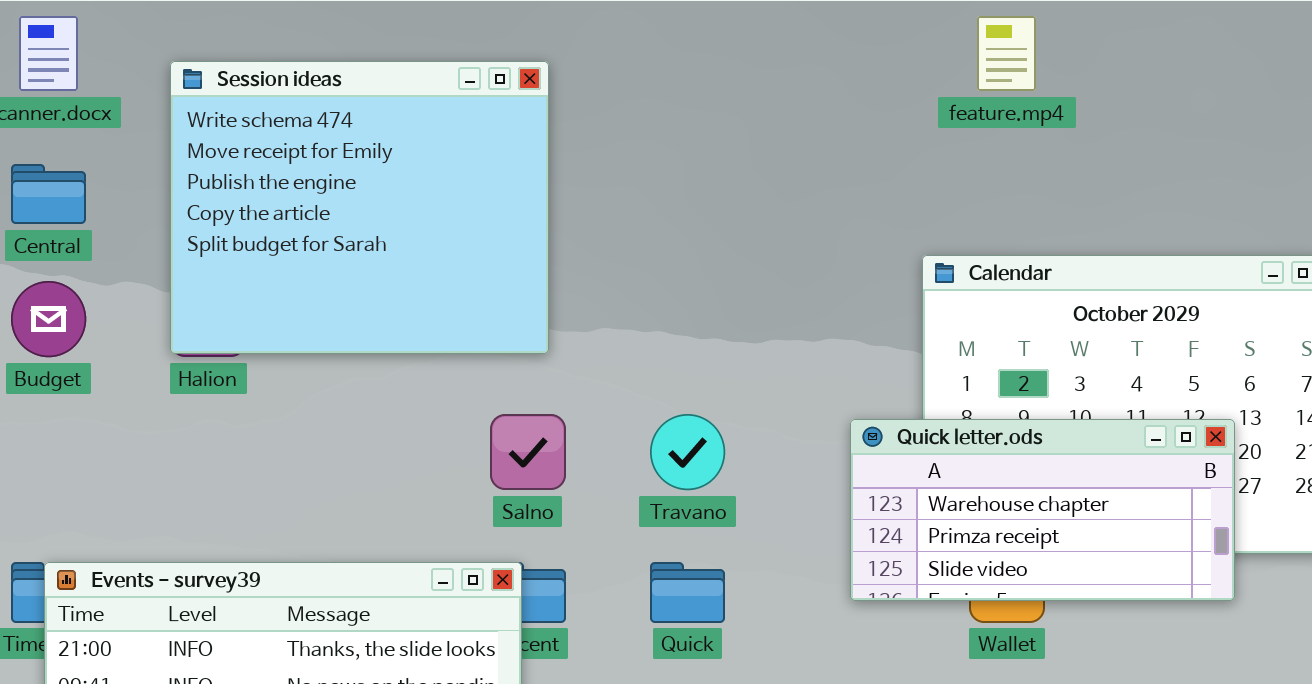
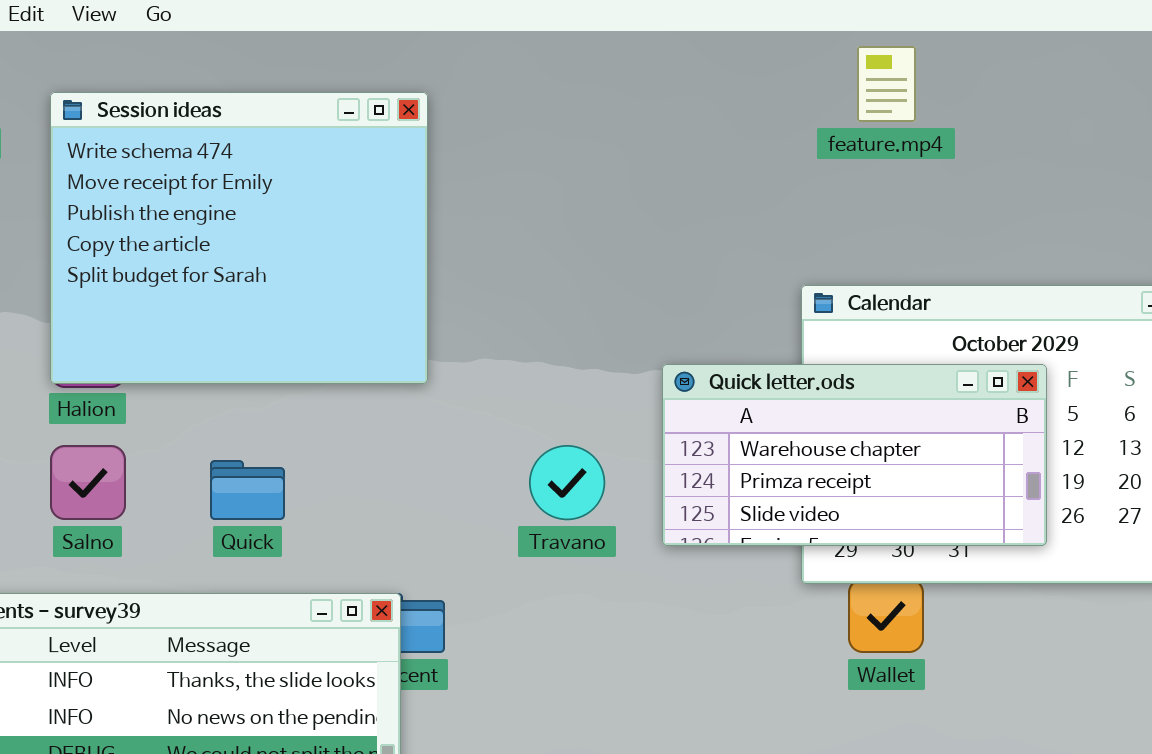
Salno: [490,414,566,490] -> [50,445,126,520], moved
Quick letter.ods: [850,419,1235,601] -> [662,364,1047,546], moved
Quick: [650,562,725,623] -> [210,460,285,520], moved

